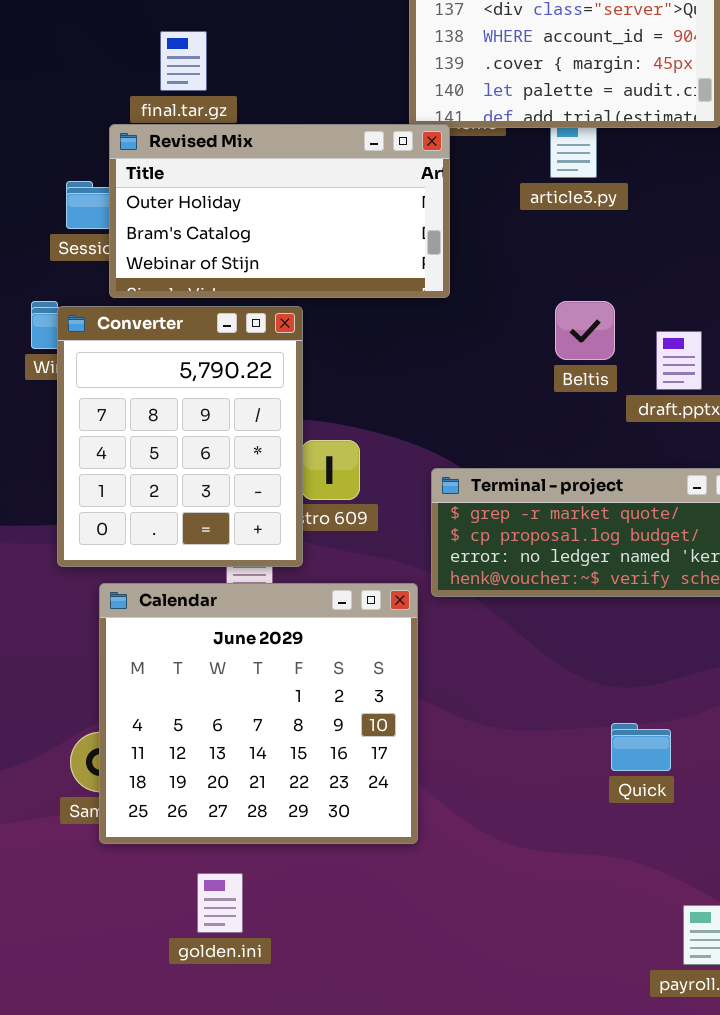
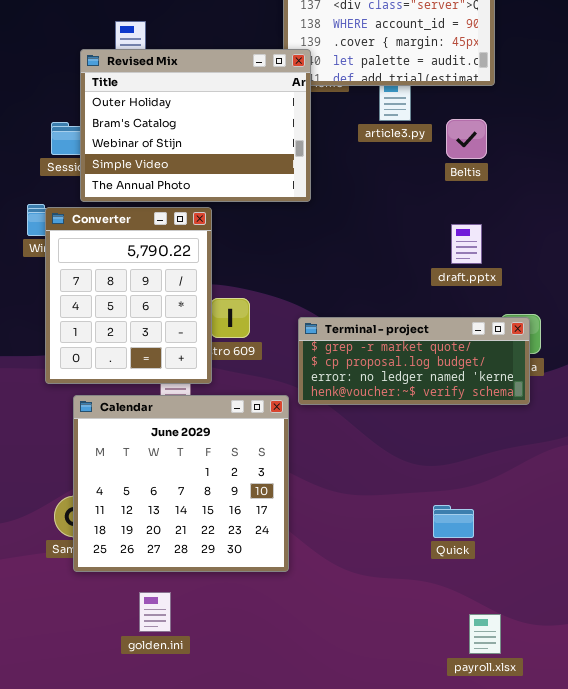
Revised Mix: [109,124,450,298] -> [80,49,311,202], resized
Beltis: [555,301,615,360] -> [446,119,487,159], moved
Quick: [611,723,671,771] -> [433,505,474,538], moved

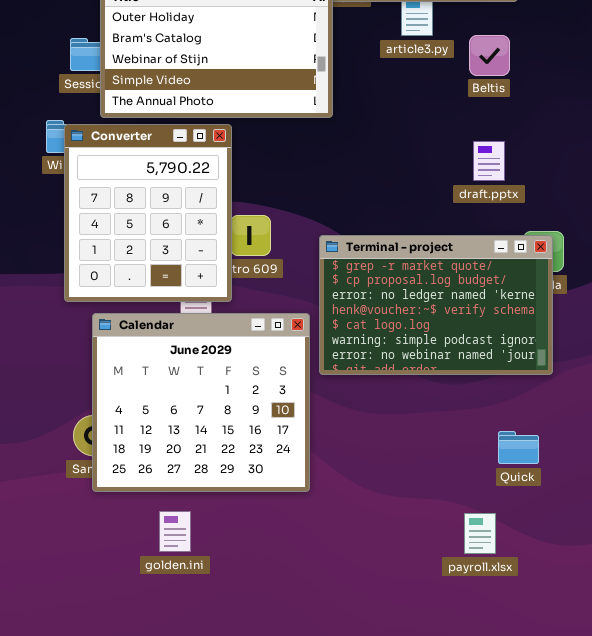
Terminal - project: [298,317,530,405] -> [319,235,553,375], resized
Quick: [433,505,474,538] -> [498,431,539,464], moved
payroll.xlsx: [469,614,501,654] -> [464,513,496,554], moved

